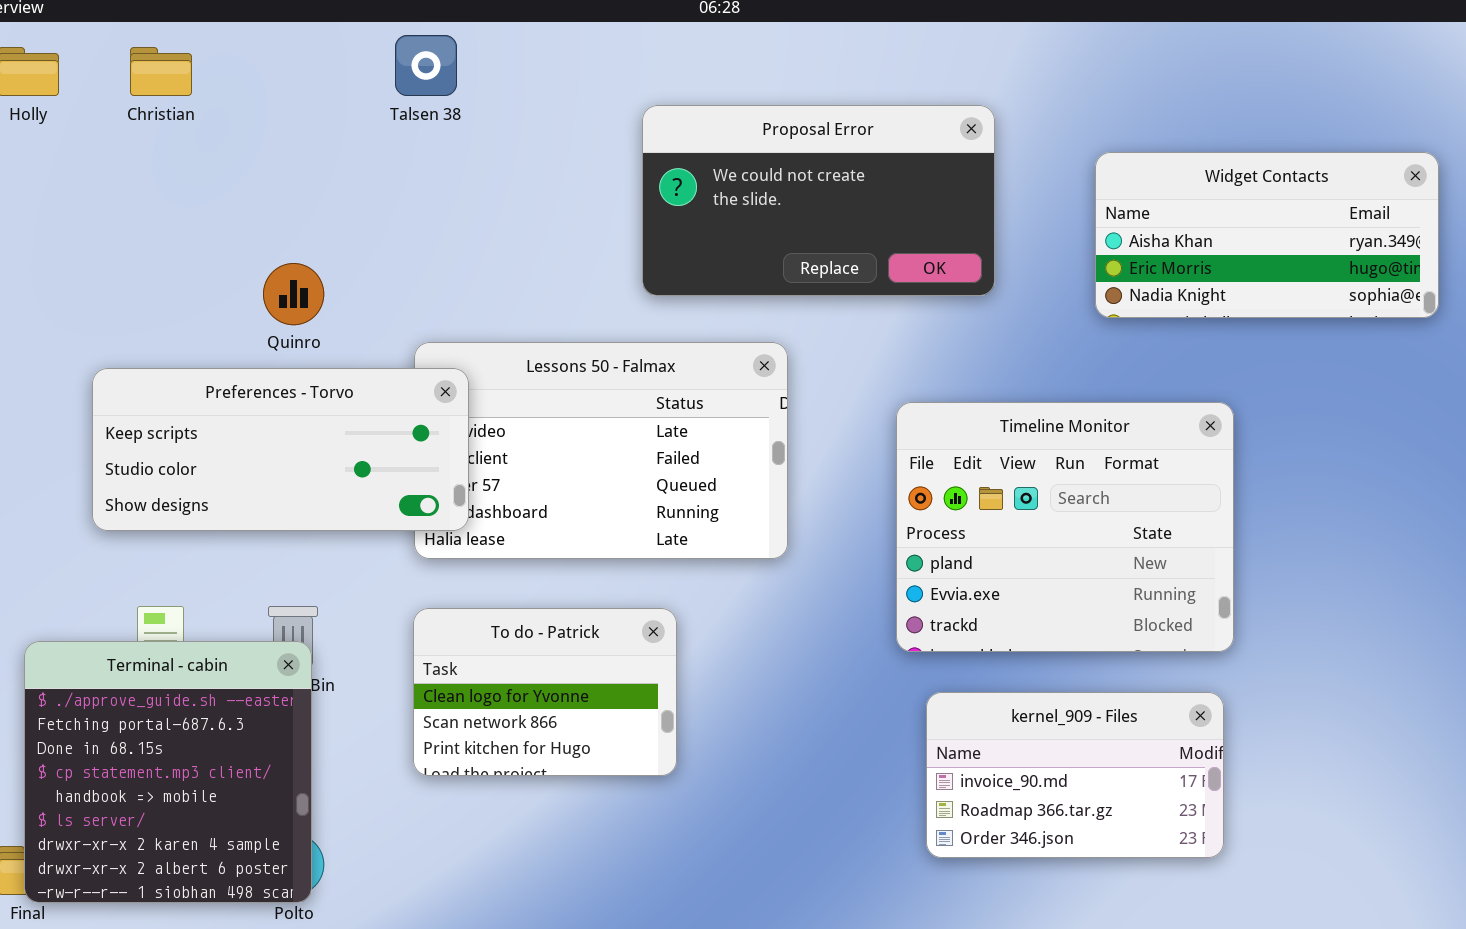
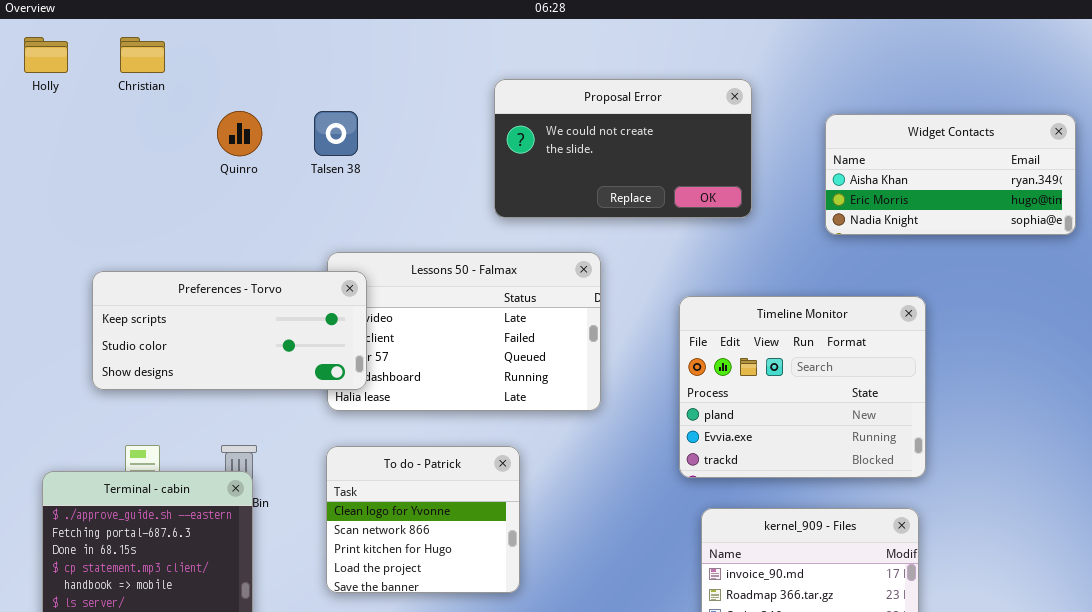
Talsen 38: [395,35,457,96] -> [314,111,358,156], moved
Quinro: [263,263,324,325] -> [217,111,262,156], moved
To do - Patrick: [413,608,677,776] -> [326,446,520,593], resized

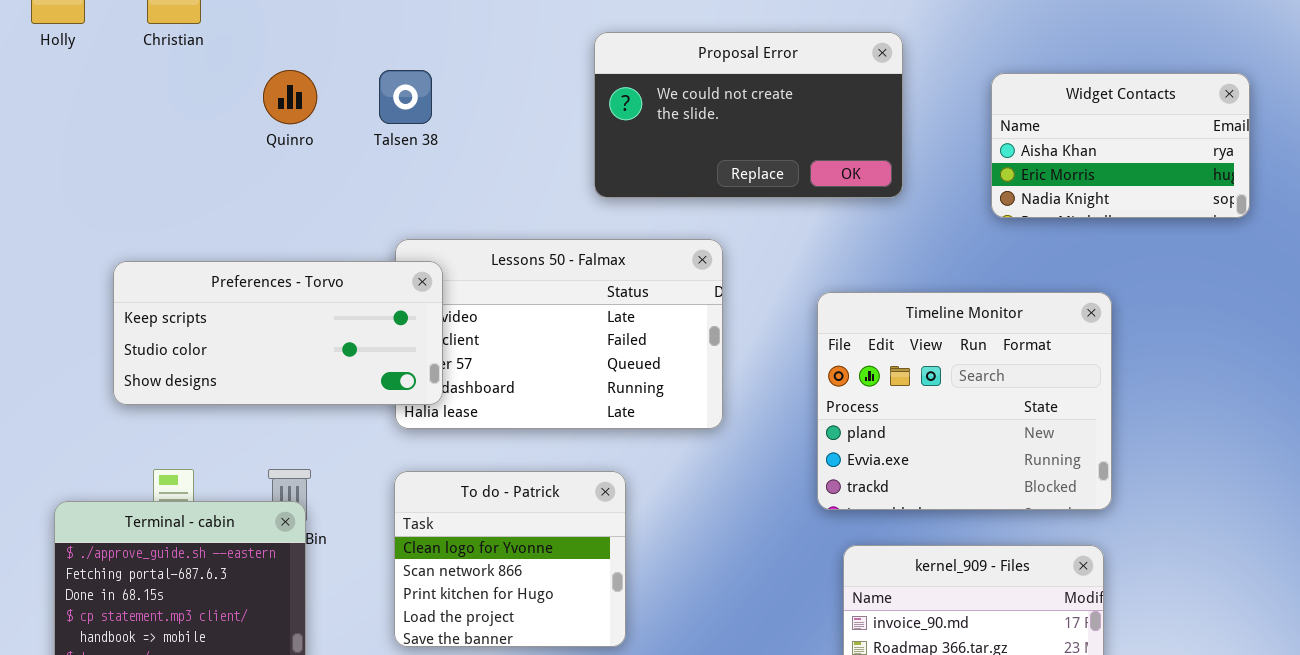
Widget Contacts: [825,114,1076,235] -> [991,73,1250,218], resized

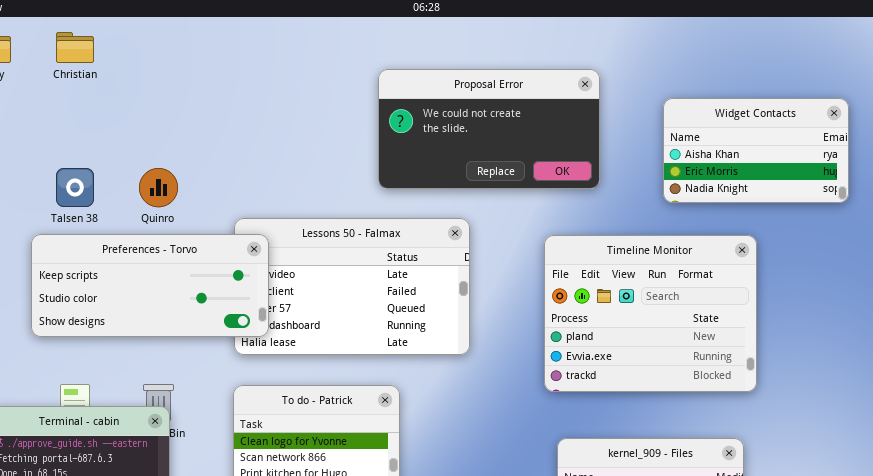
Quinro: [263,70,317,124] -> [139,168,178,207], moved
Talsen 38: [379,70,432,124] -> [56,168,94,207], moved
Timeline Monitor: [817,292,1112,510] -> [544,235,757,392], moved

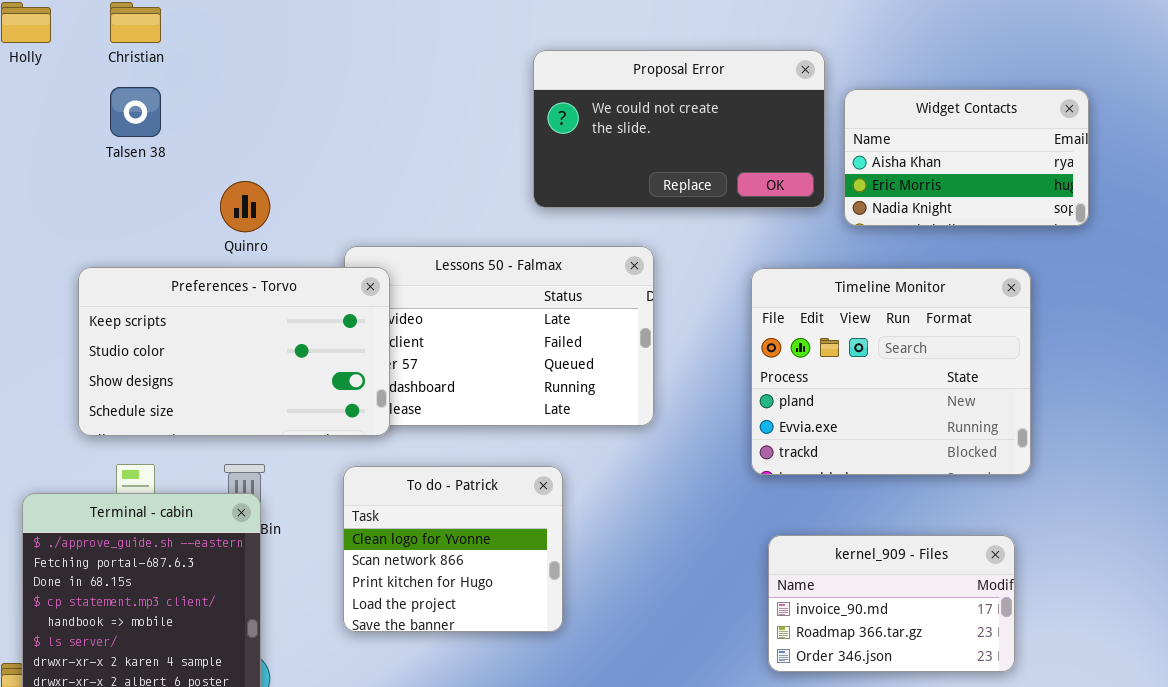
Widget Contacts: [663,98,849,203] -> [844,89,1089,226], moved
Talsen 38: [56,168,94,207] -> [110,87,161,137], moved
Preferences - Torvo: [31,234,269,337] -> [78,267,390,436], resized

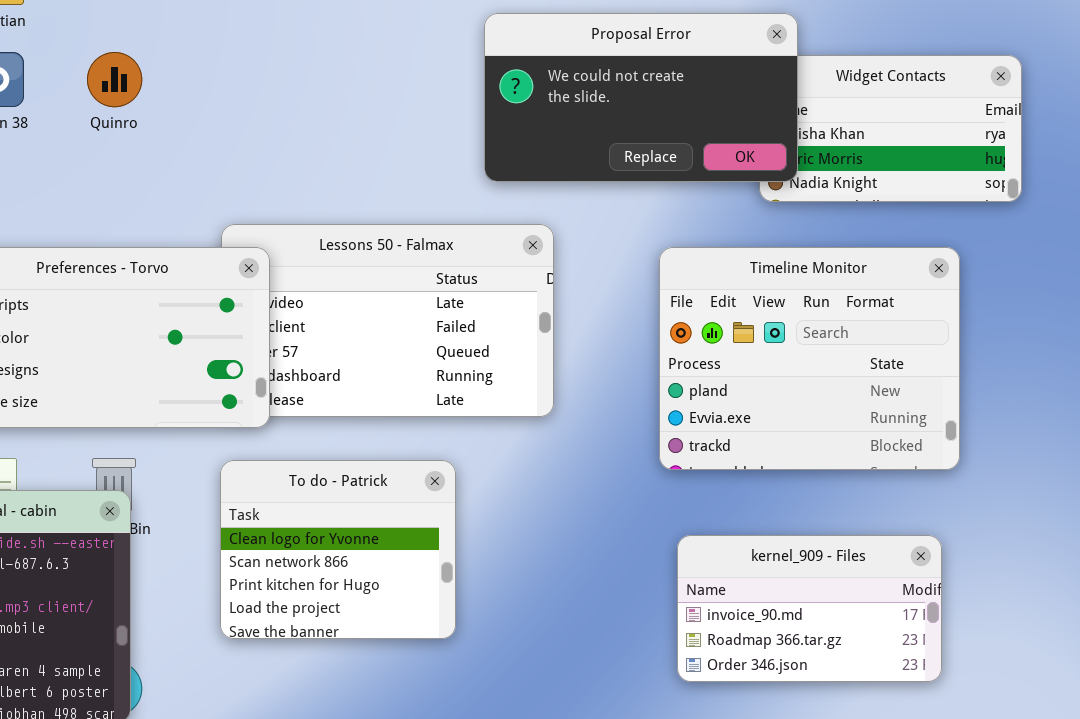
Proposal Error: [533,50,825,208] -> [484,13,798,182], moved
Quinro: [220,181,270,232] -> [87,52,142,107], moved

